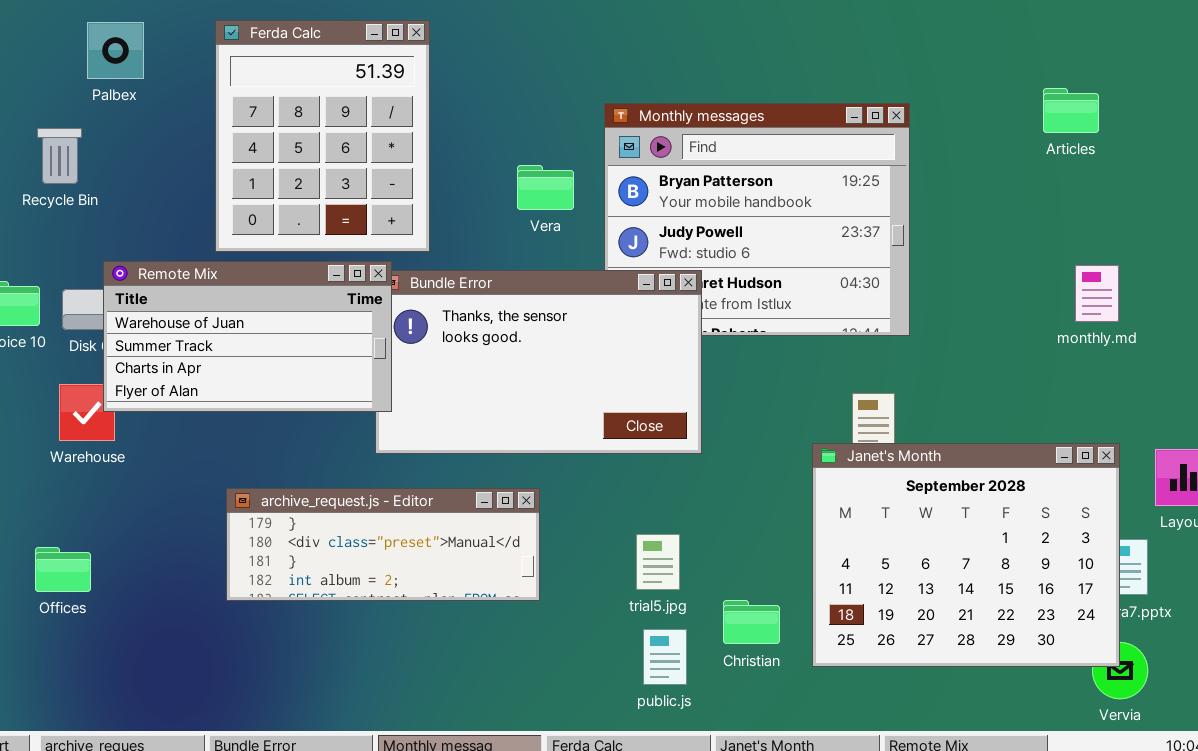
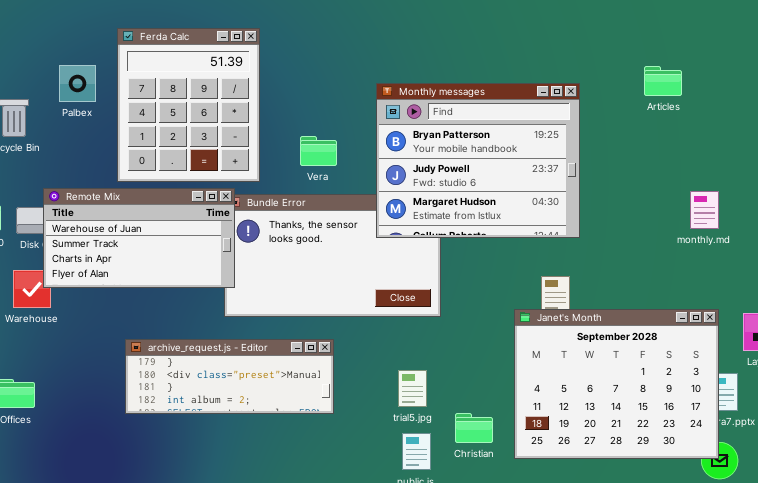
Palbex: [87,22,144,79] -> [59,65,96,102], moved
Articles: [1043,88,1099,133] -> [644,66,682,96], moved
Monthly messages: [604,103,910,336] -> [376,83,580,238], raised
Vera: [517,165,574,210] -> [300,136,337,166], moved

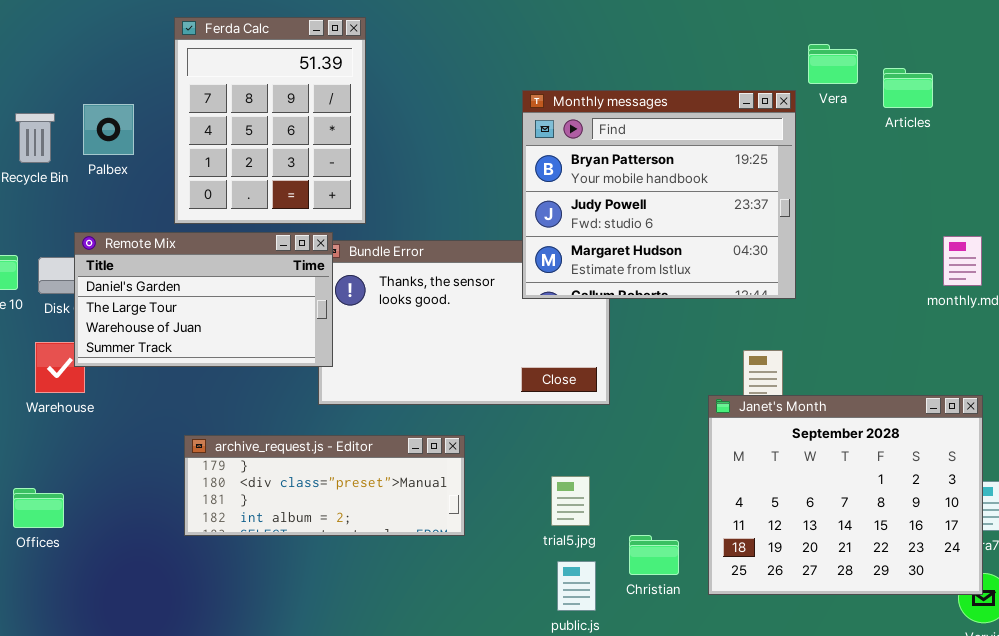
Palbex: [59,65,96,102] -> [83,104,134,155], moved
Vera: [300,136,337,166] -> [808,44,858,84], moved
Remote Mix: [43,188,235,288] -> [74,232,333,367], scrolled up 2 rows

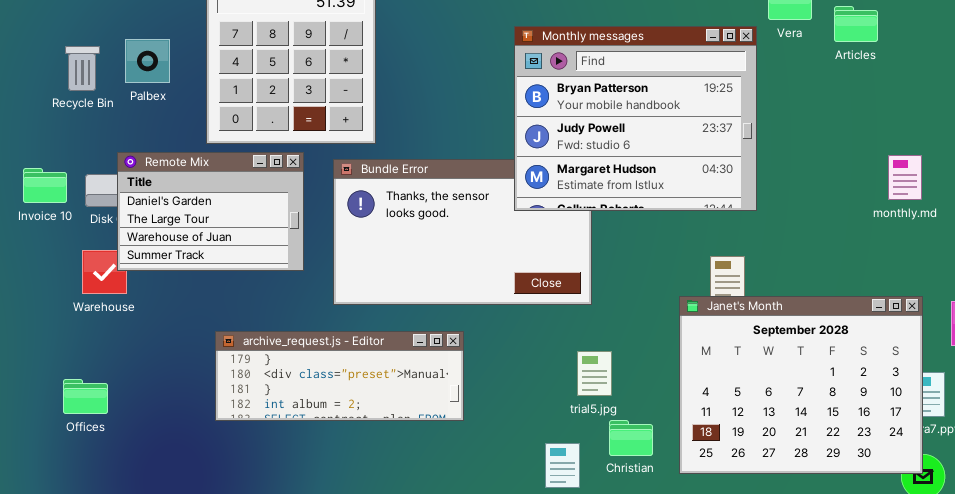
Remote Mix: [74,232,333,367] -> [117,152,304,271], resized
trial5.jpg: [551,476,590,526] -> [577,351,612,396], moved

